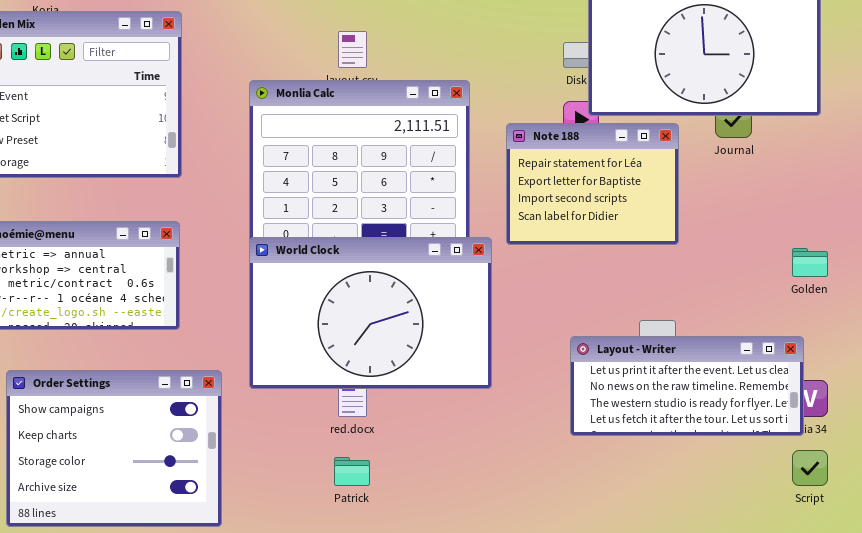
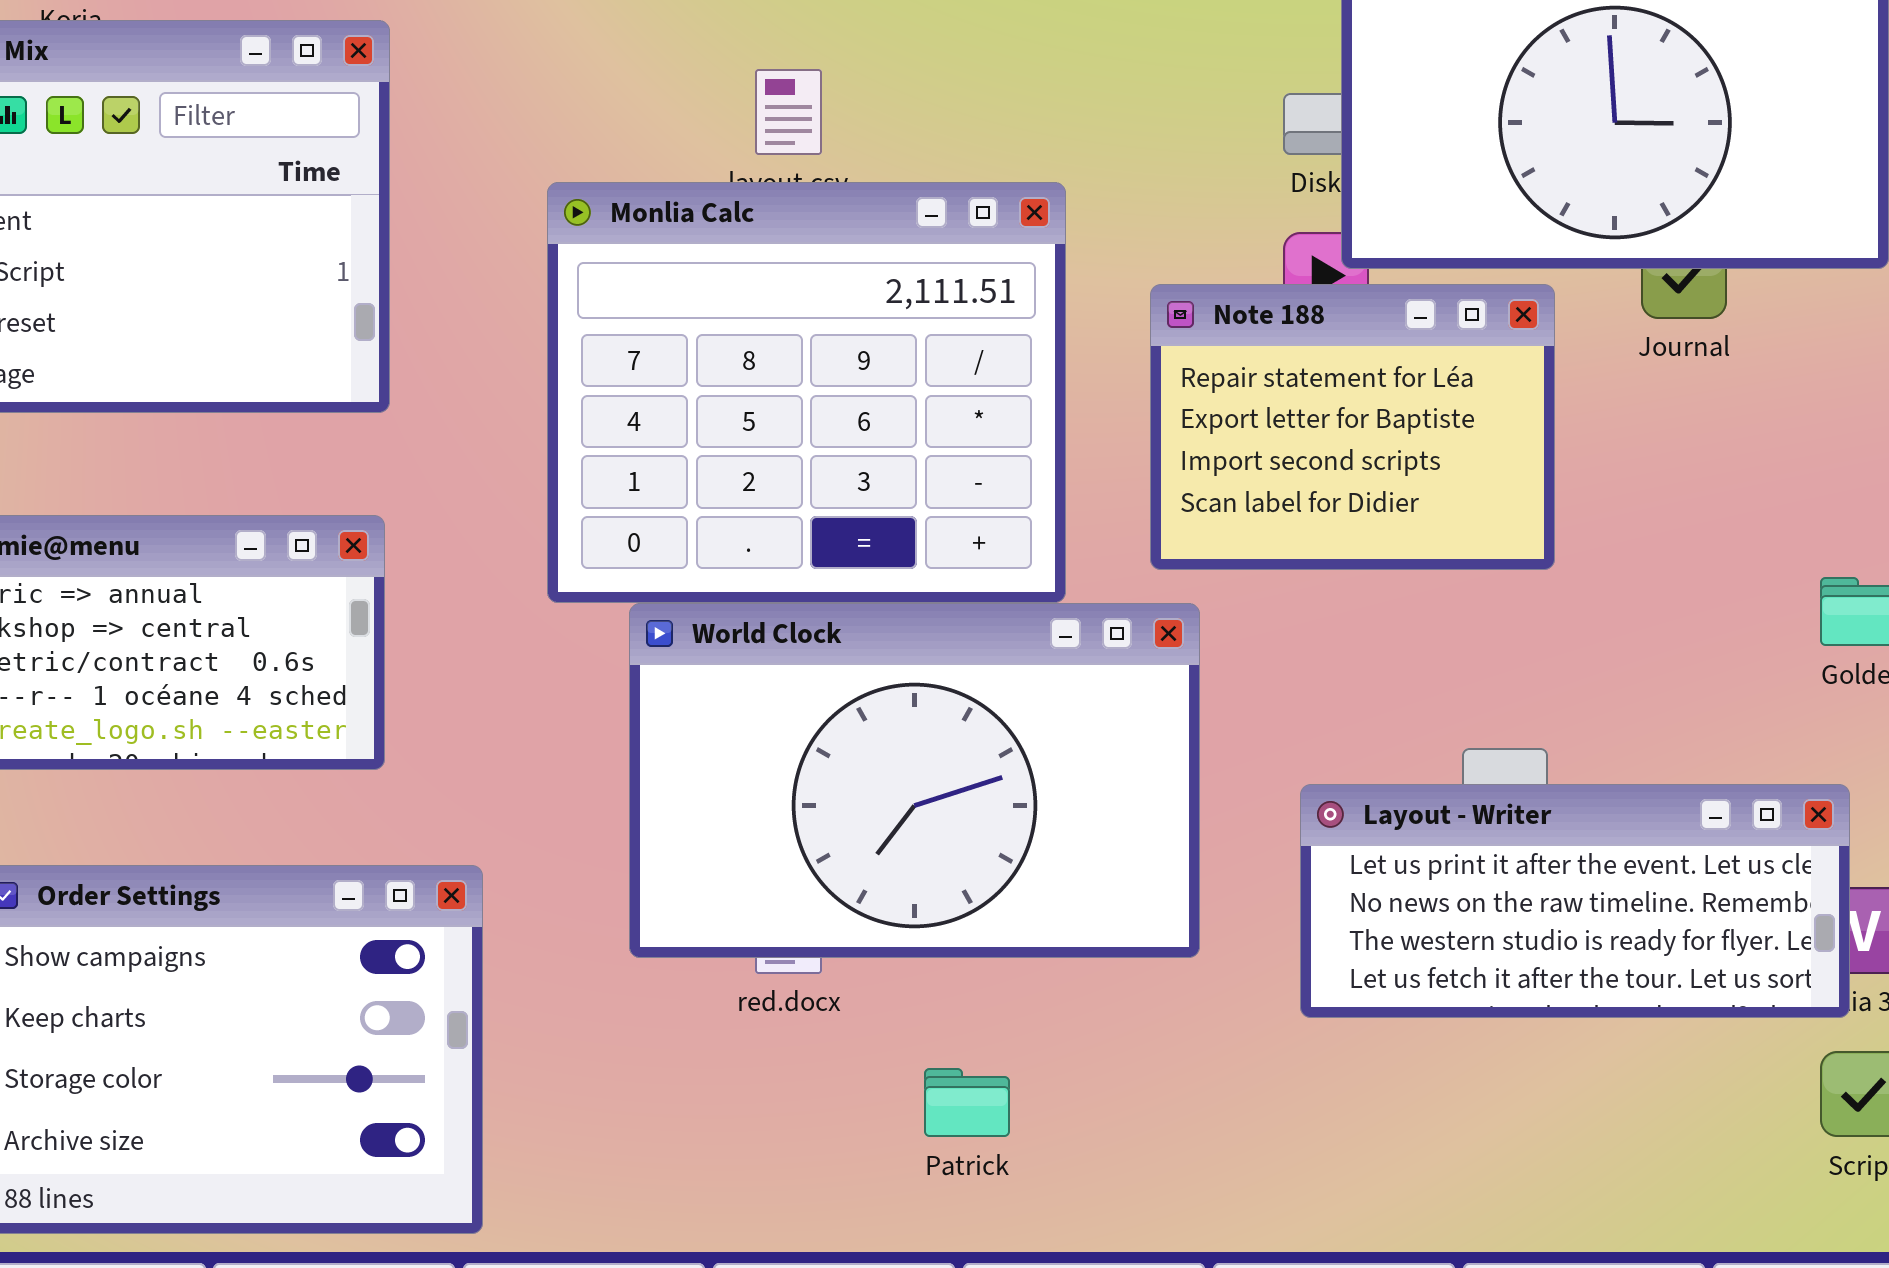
World Clock: [249,237,492,389] -> [629,603,1200,958], moved
Patrick: [334,457,370,486] -> [924,1068,1010,1137], moved

